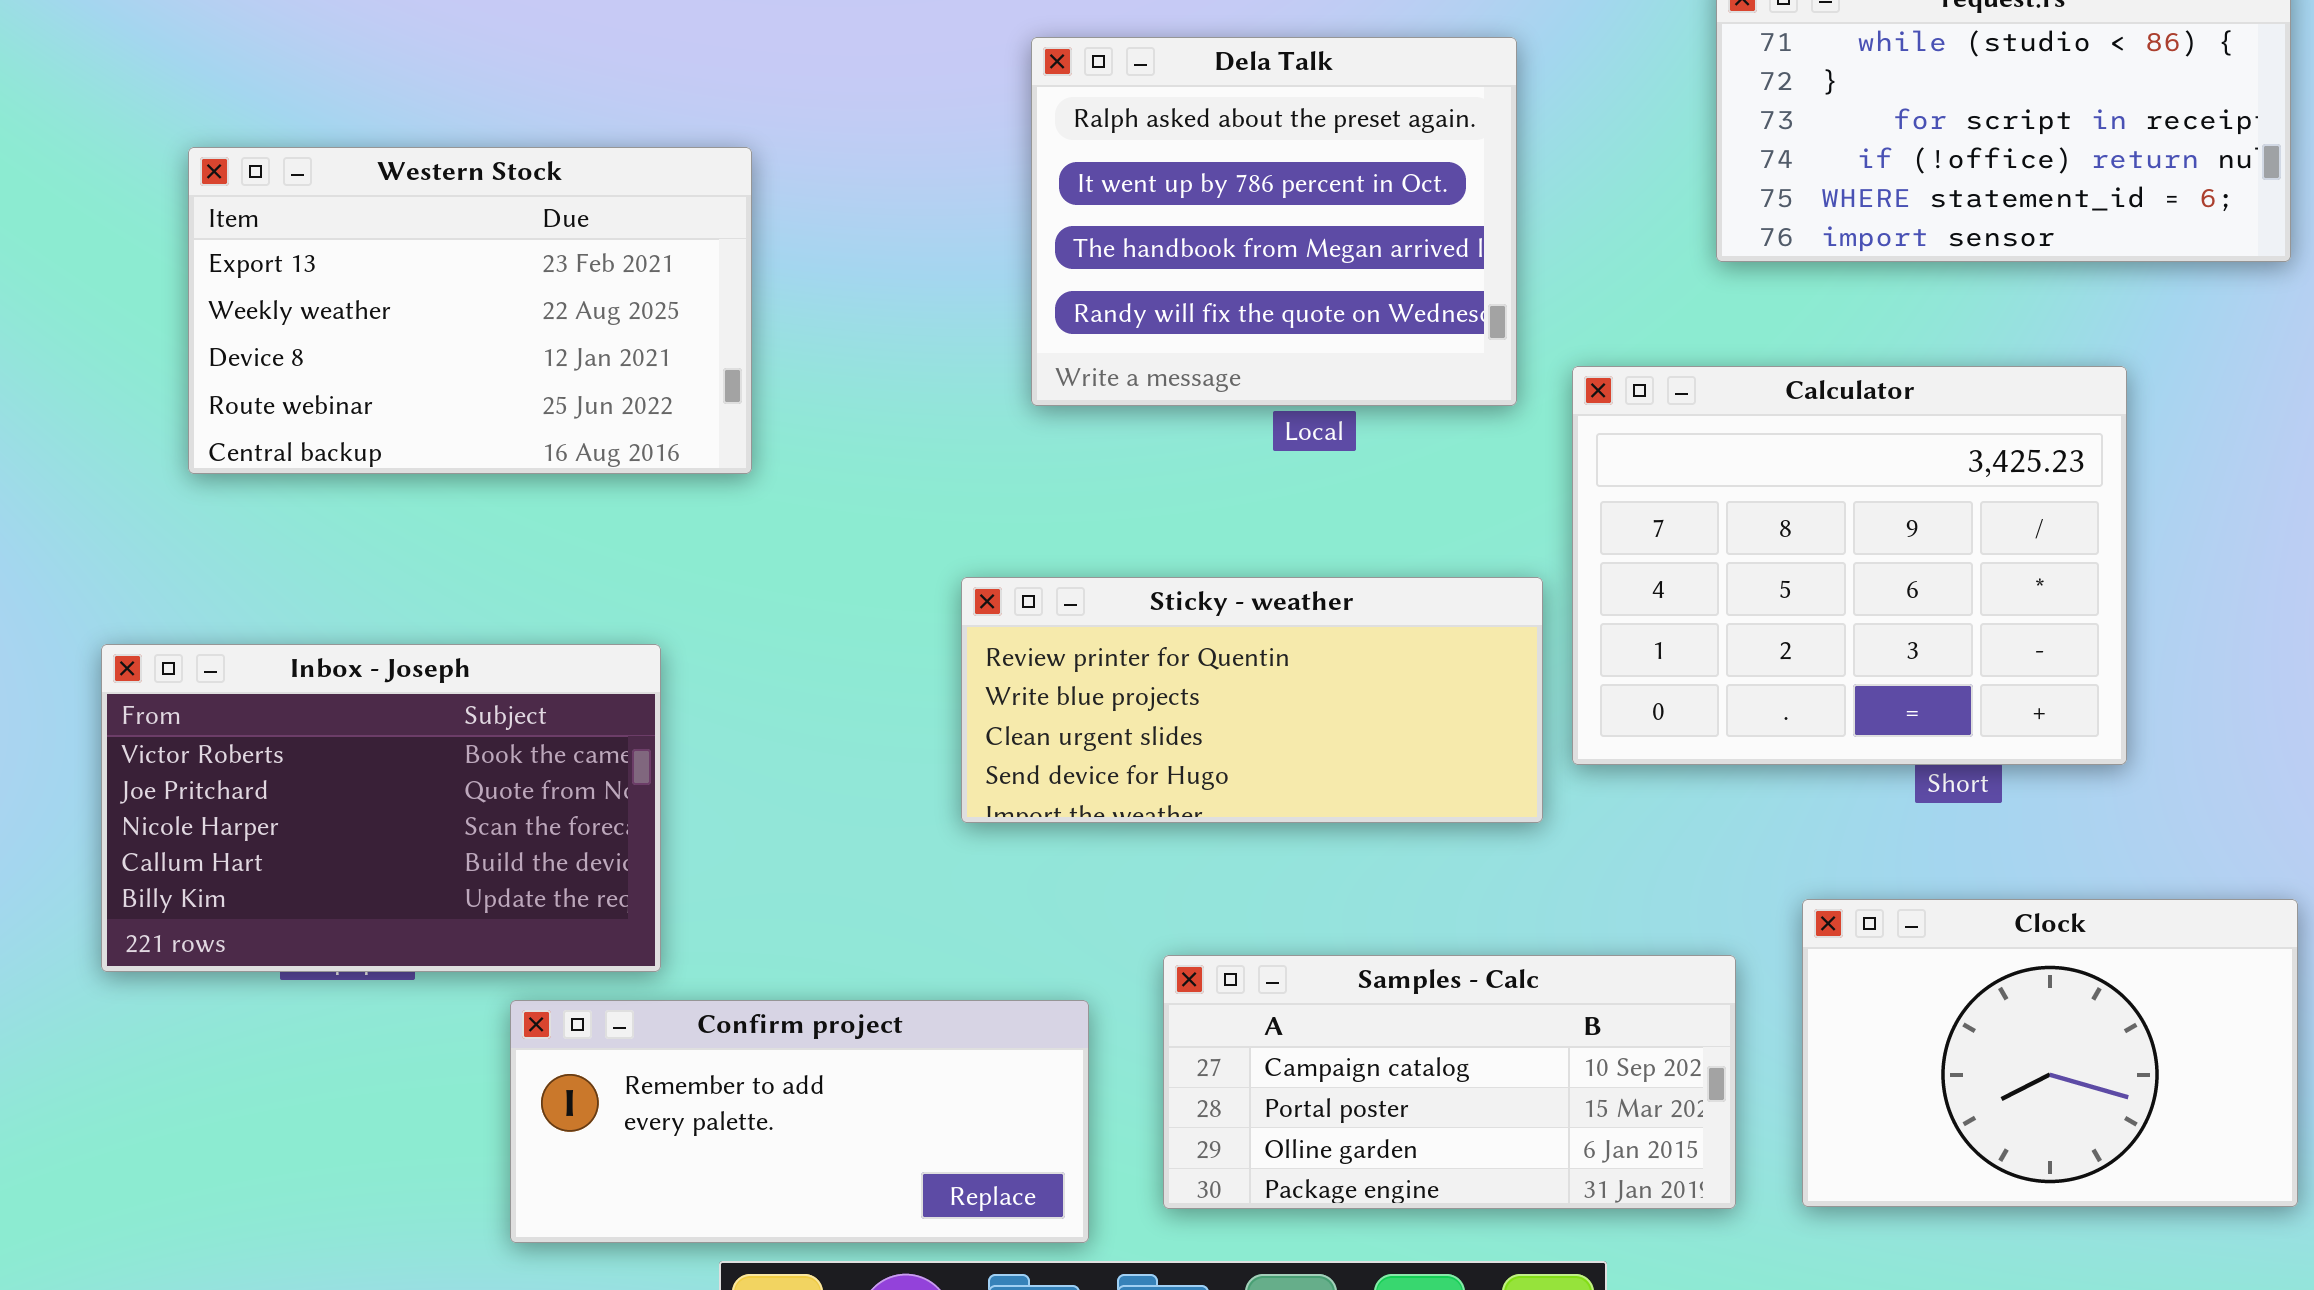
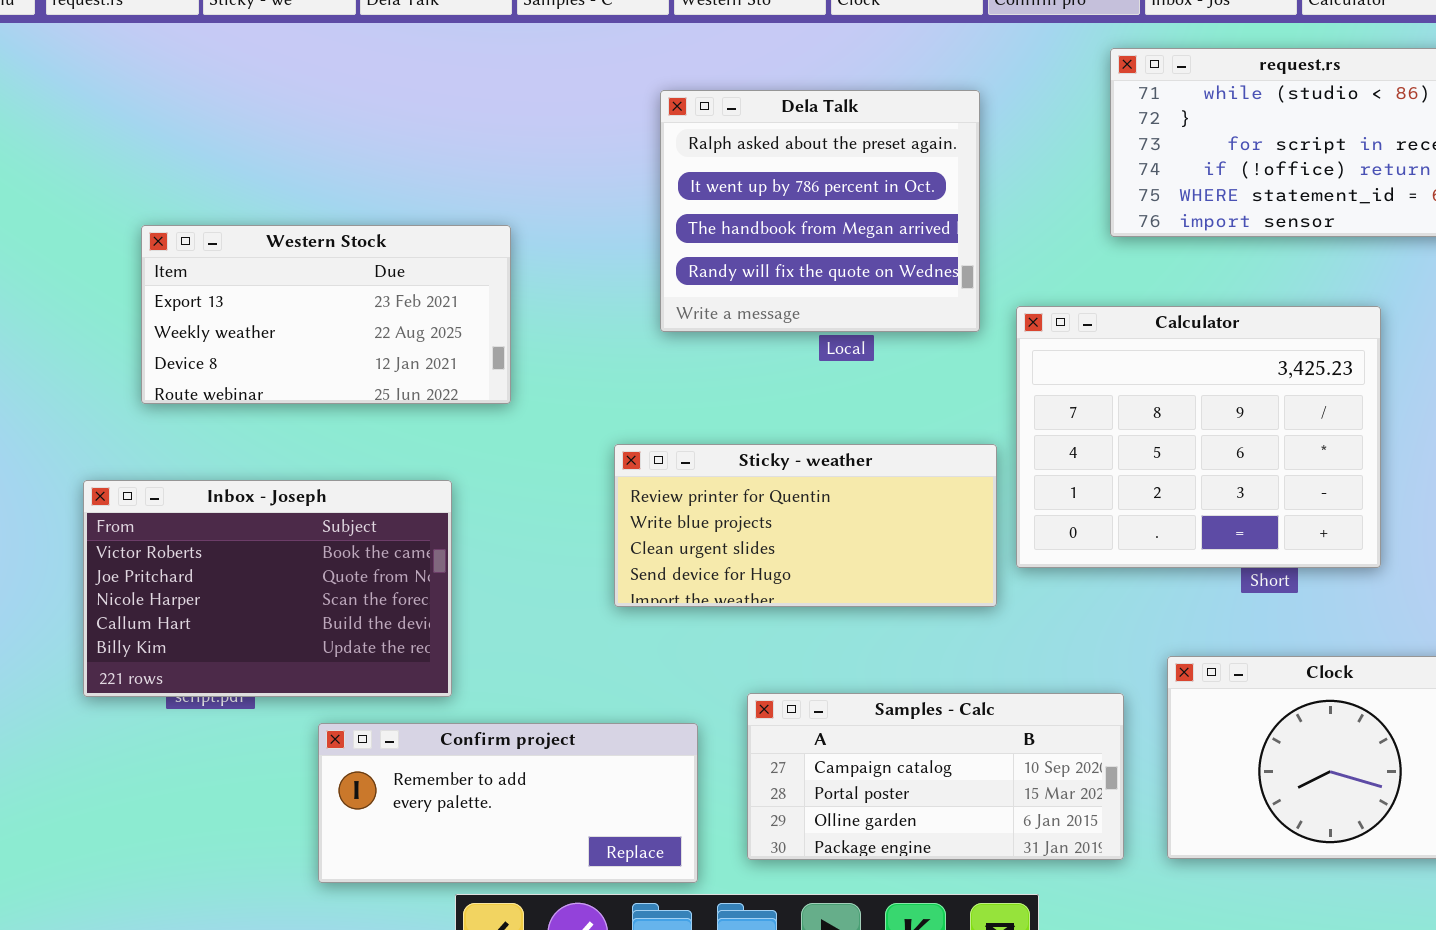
Western Stock: [188,147,752,474] -> [141,225,511,404], moved, resized
Inbox - Joseph: [101,644,661,972] -> [83,480,452,697], moved

